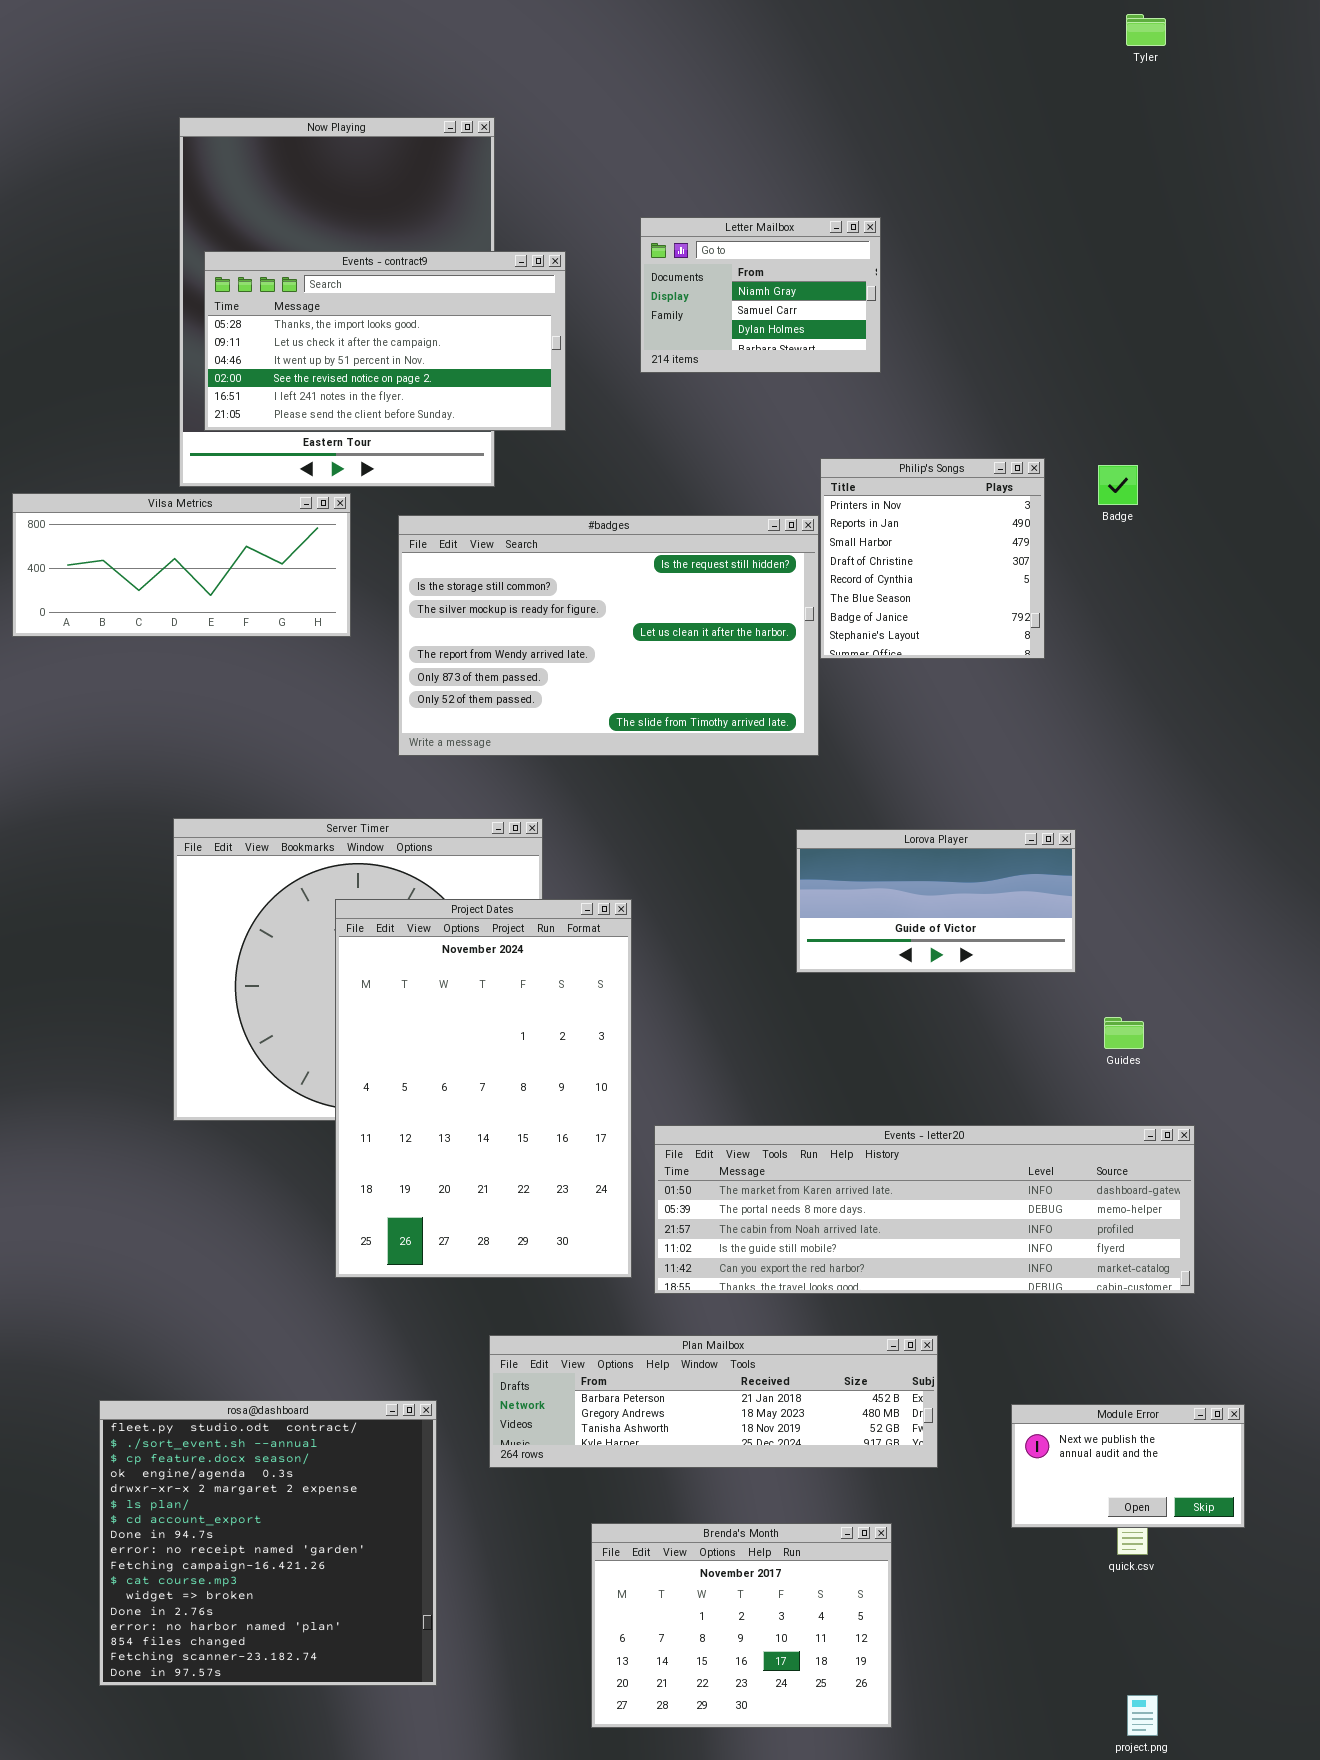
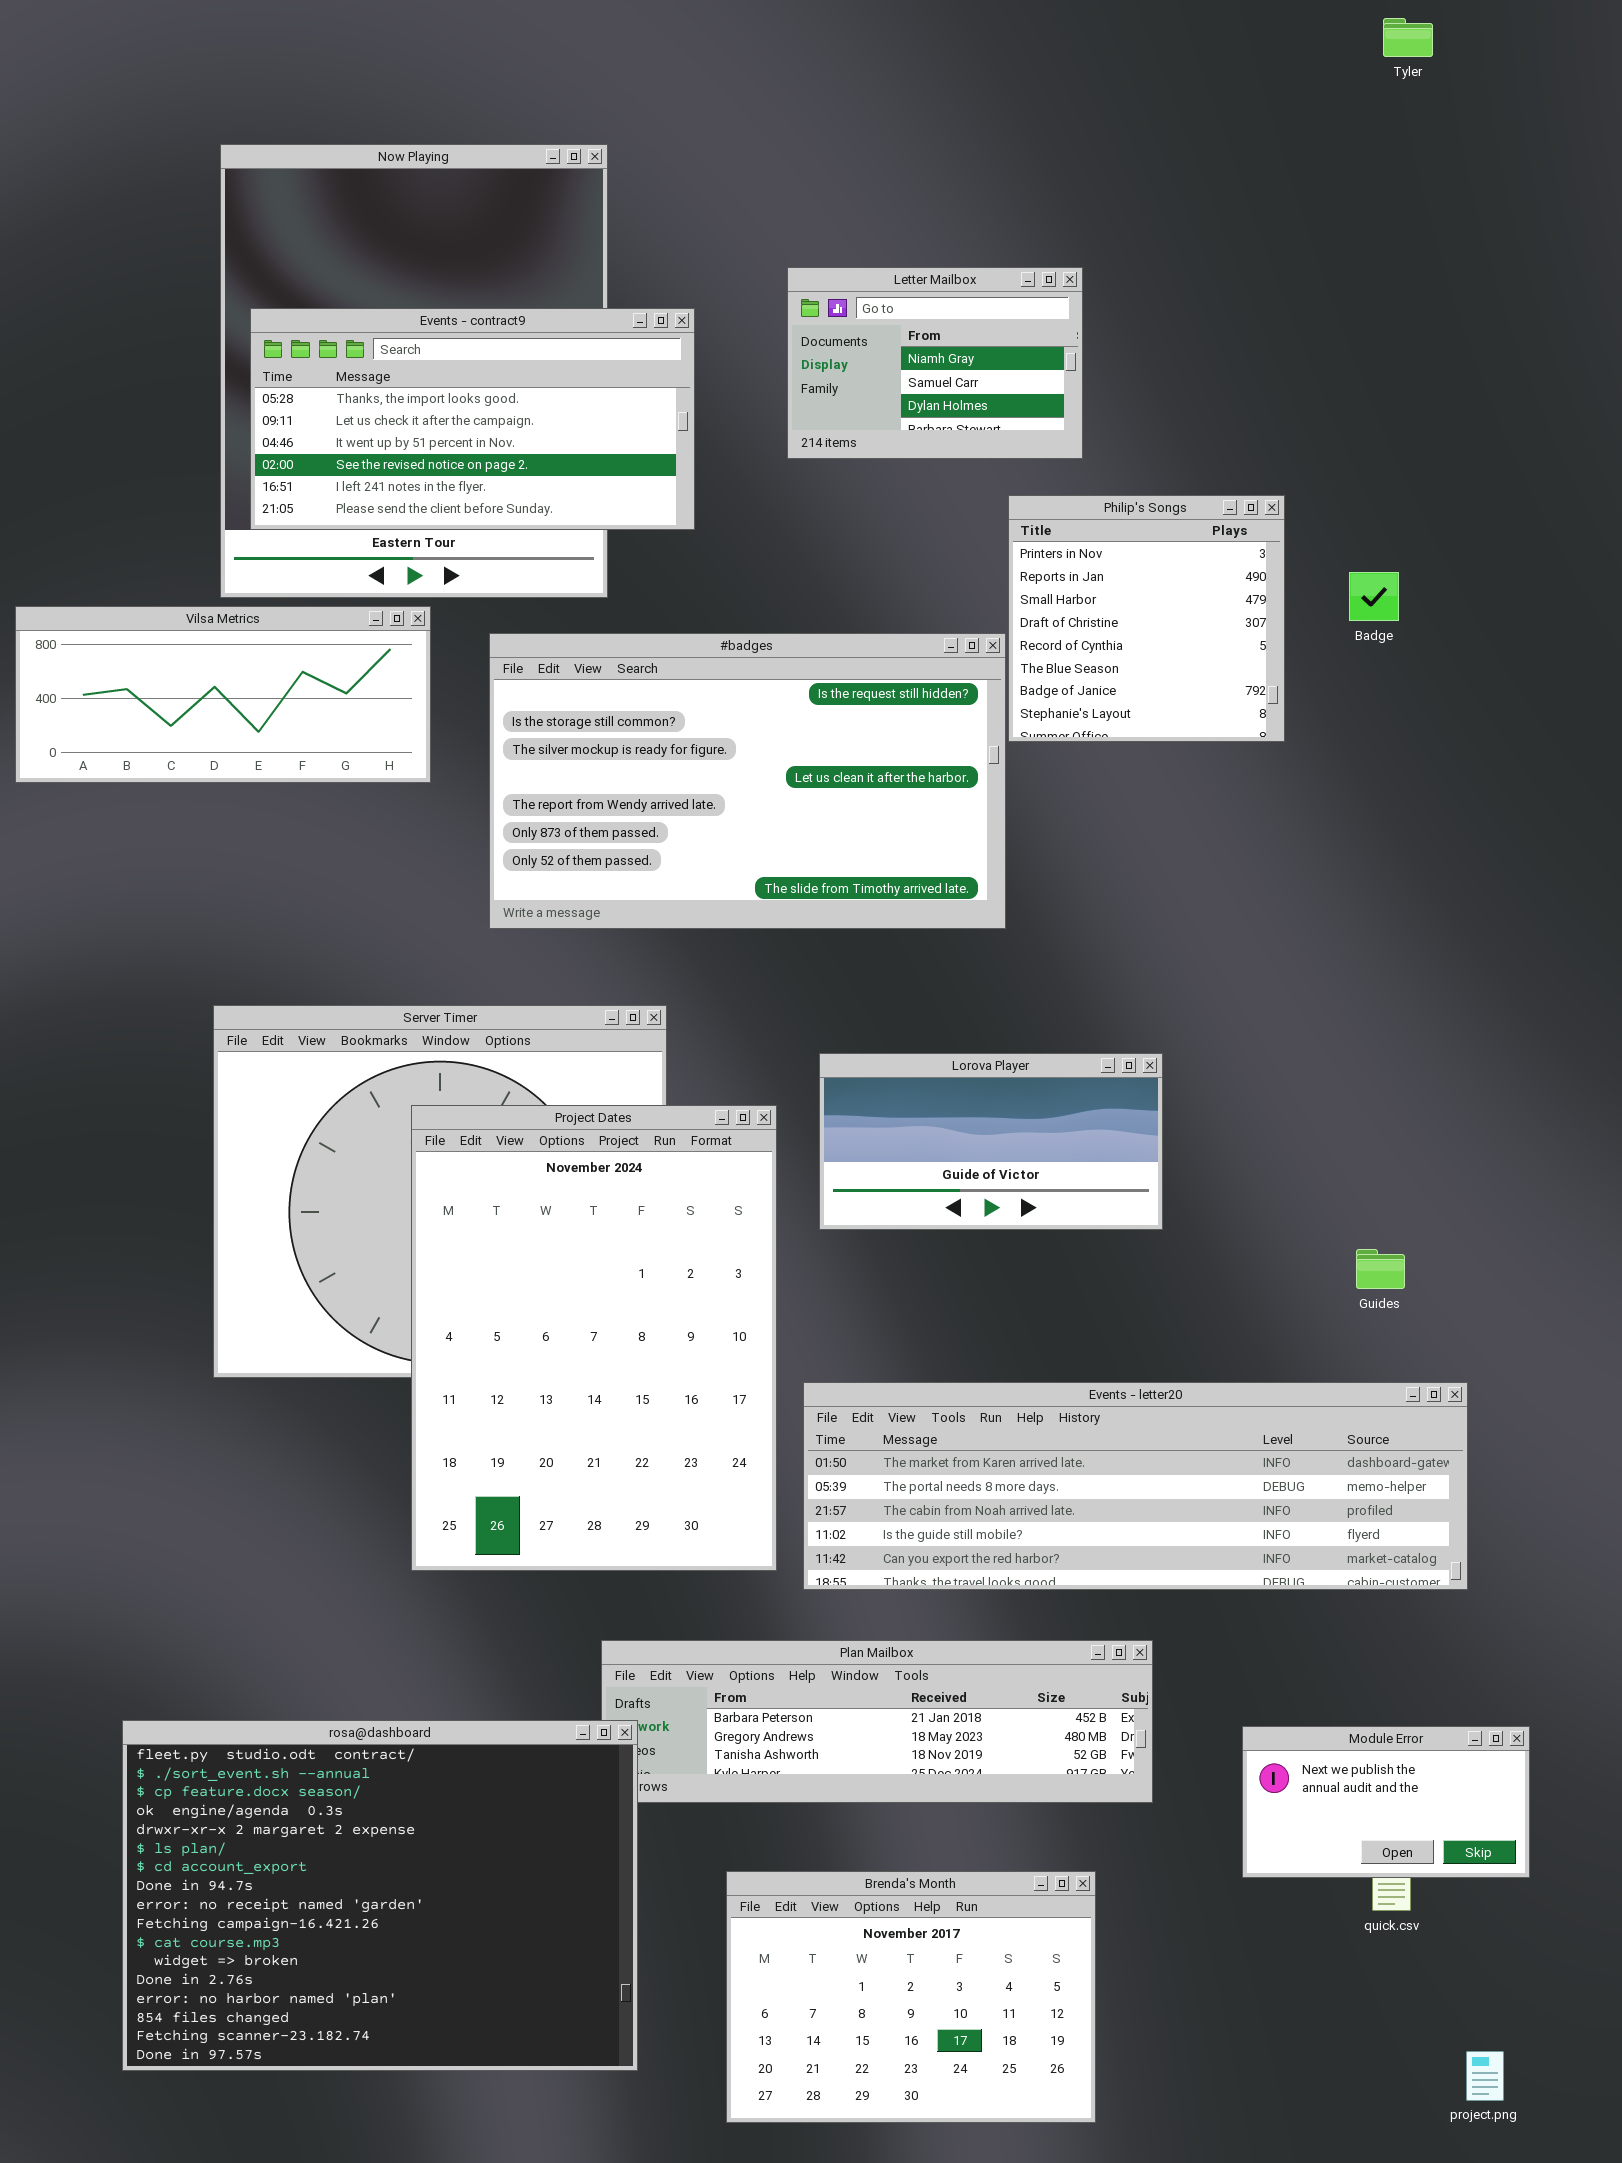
Philip's Songs: [820,458,1045,659] -> [1008,495,1285,742], moved
Lorova Player: [796,829,1076,973] -> [819,1053,1163,1230], moved
rosa@dashboard: [99,1400,437,1686] -> [122,1720,638,2071], resized
project.png: [1127,1695,1158,1736] -> [1466,2051,1504,2101], moved

